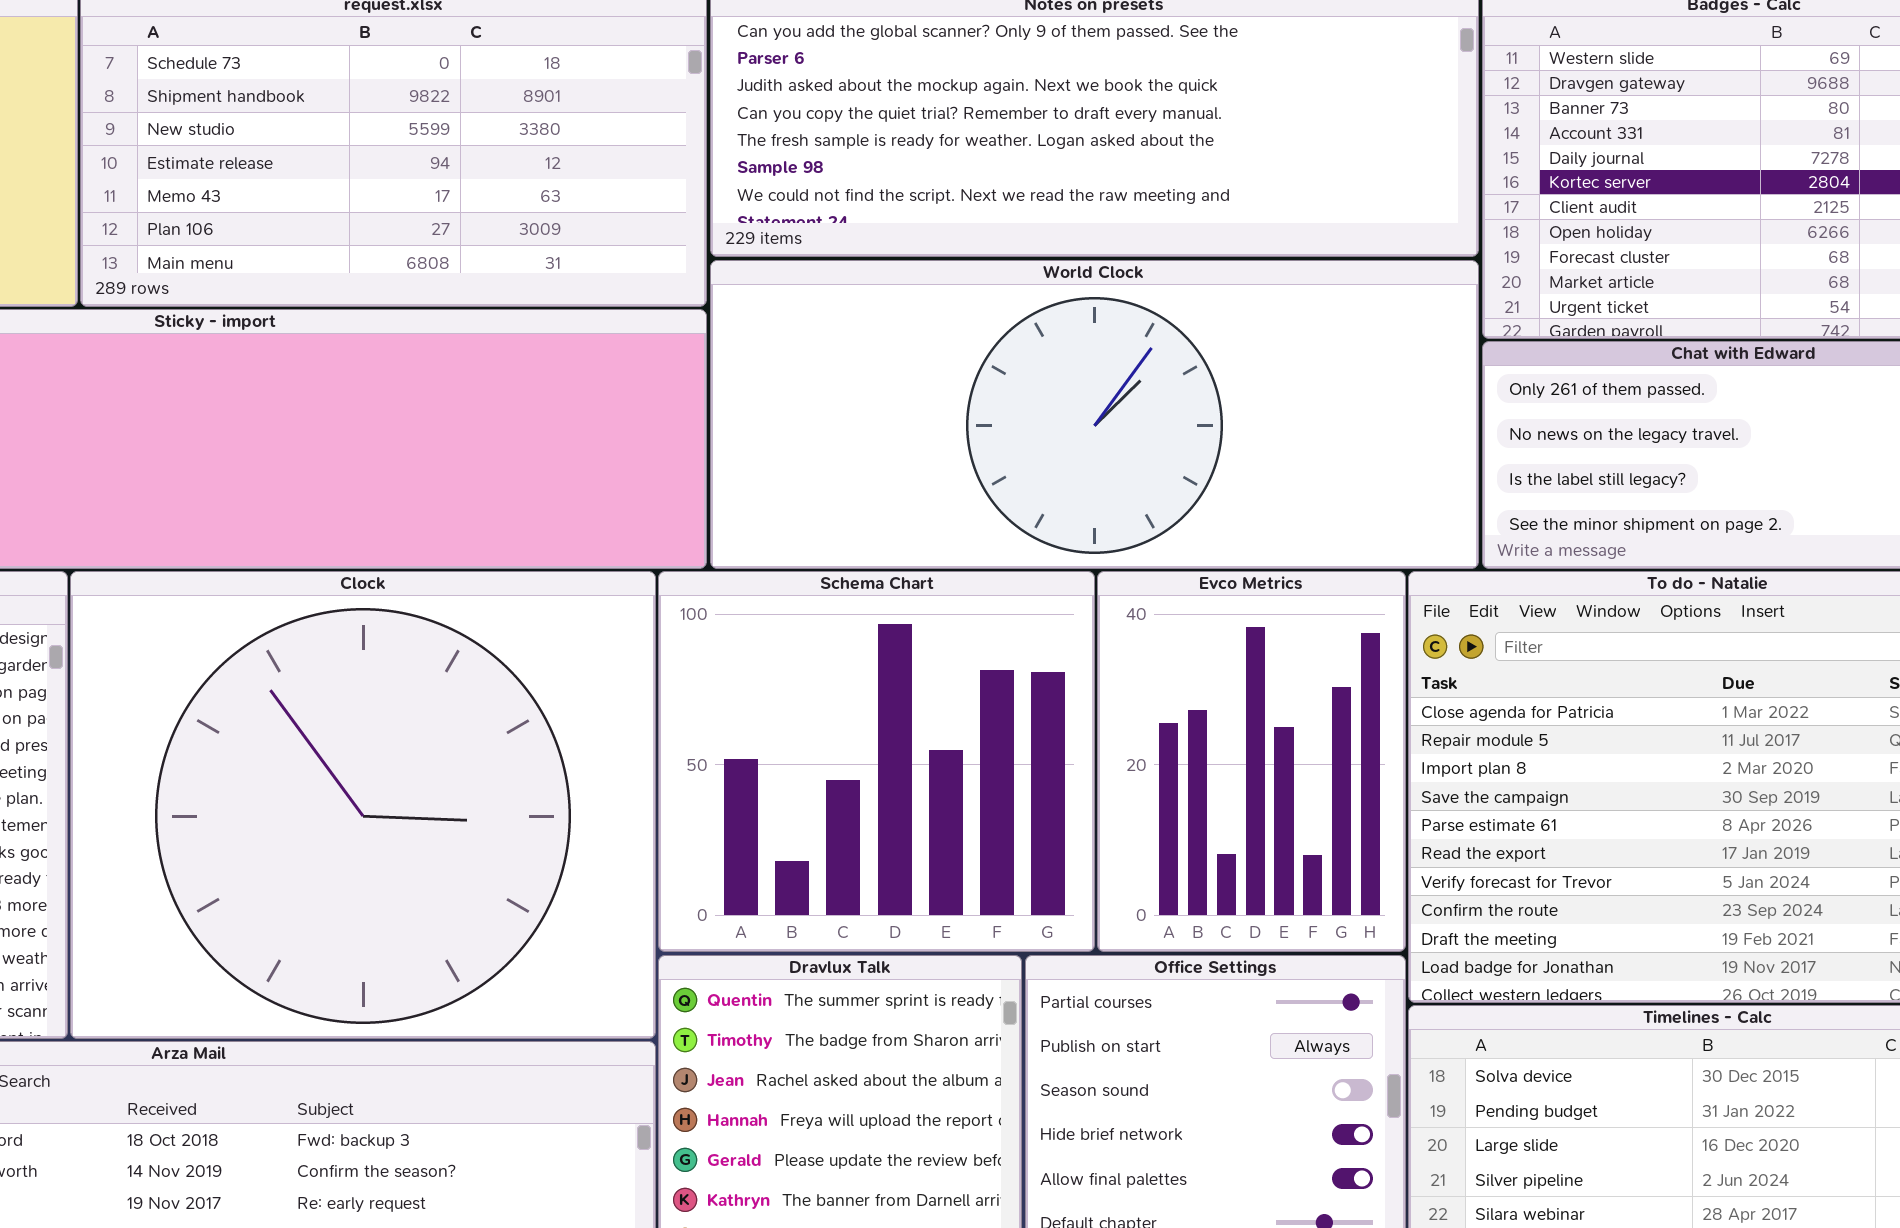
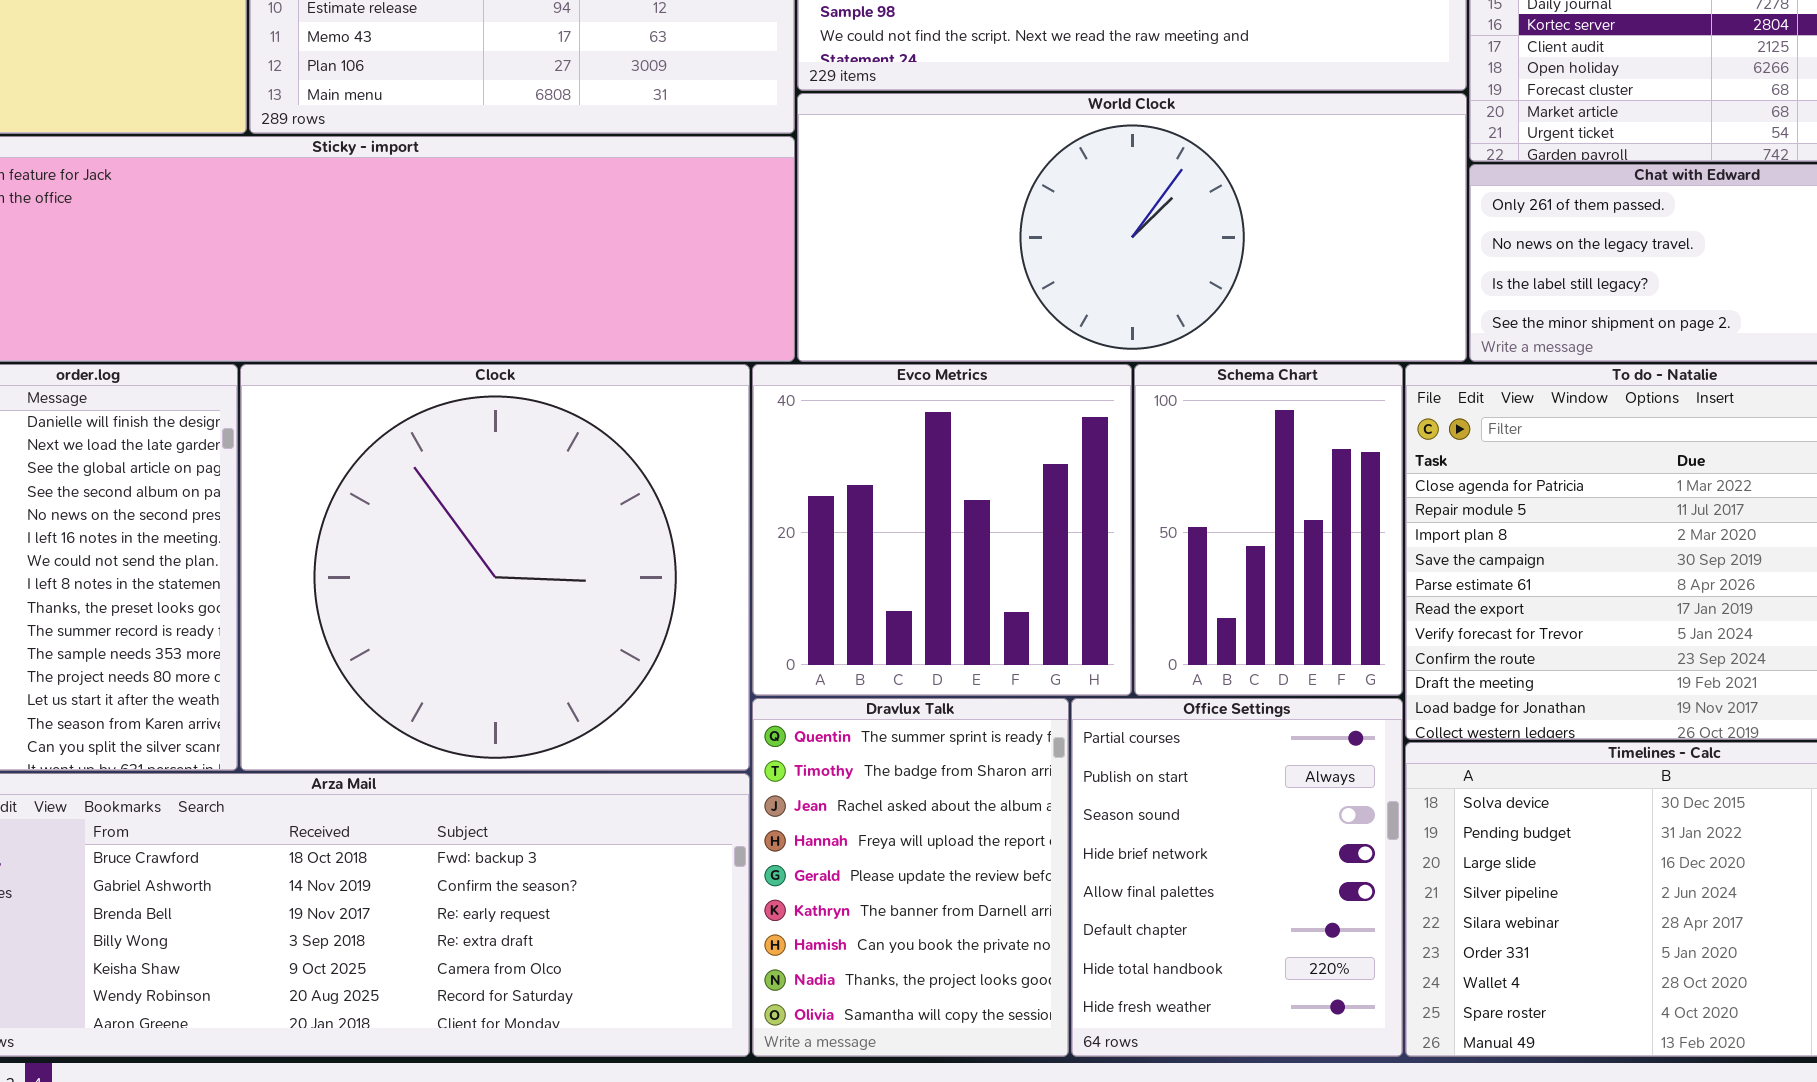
Schema Chart: [658,571,1095,952] -> [1134,364,1403,696], moved, resized
Evco Metrics: [1097,571,1406,952] -> [752,364,1132,696], moved, resized

